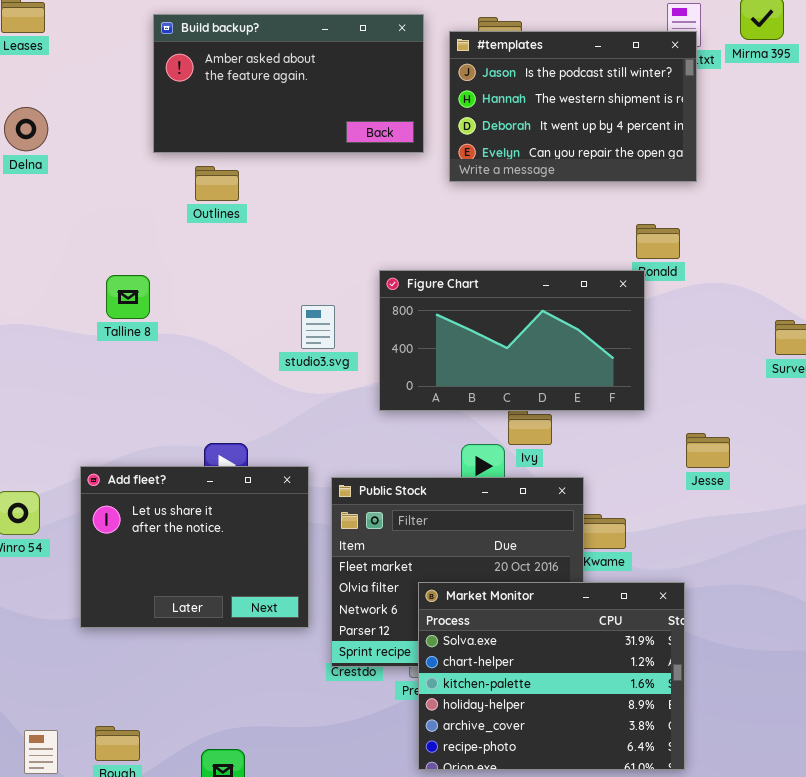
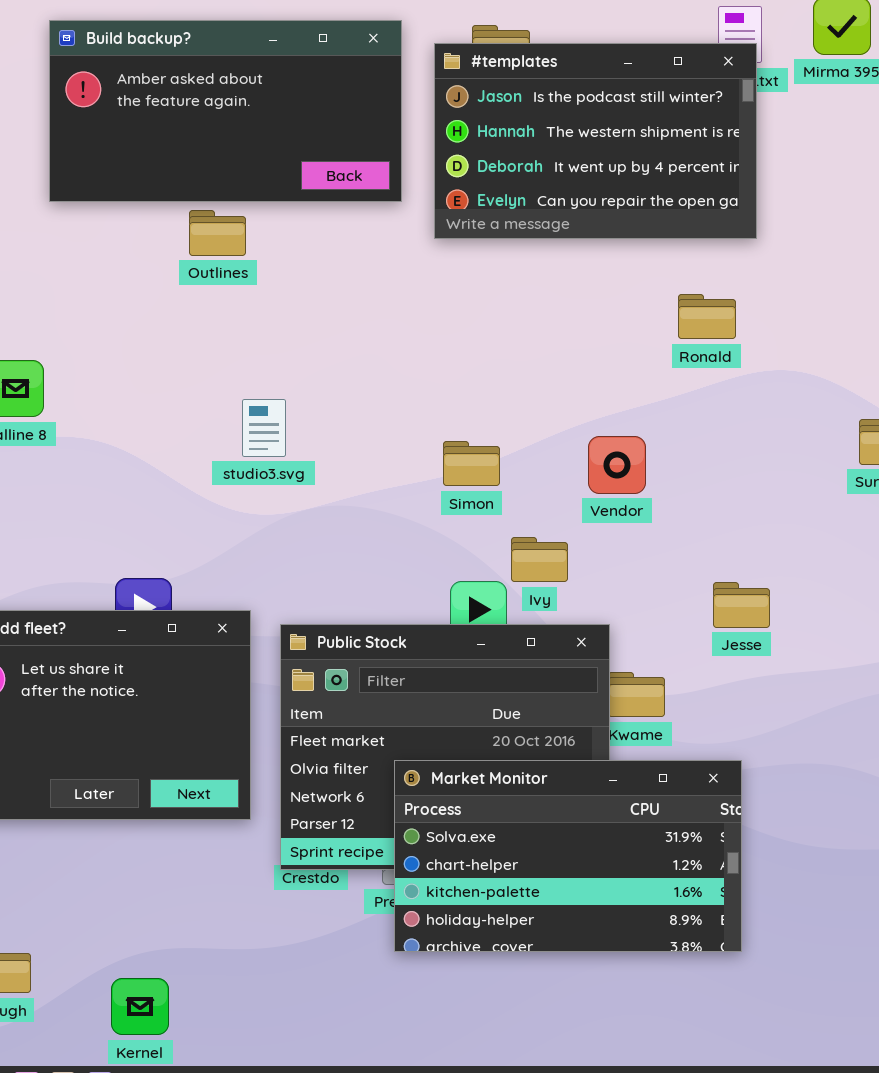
Outlines: [195,166,239,201] -> [189,210,246,256], moved
Figure Chart: [379,270,645,411] -> none, closed
Jesse: [686,433,730,468] -> [713,582,770,628], moved
Market Monitor: [418,582,685,770] -> [394,760,742,952], resized

